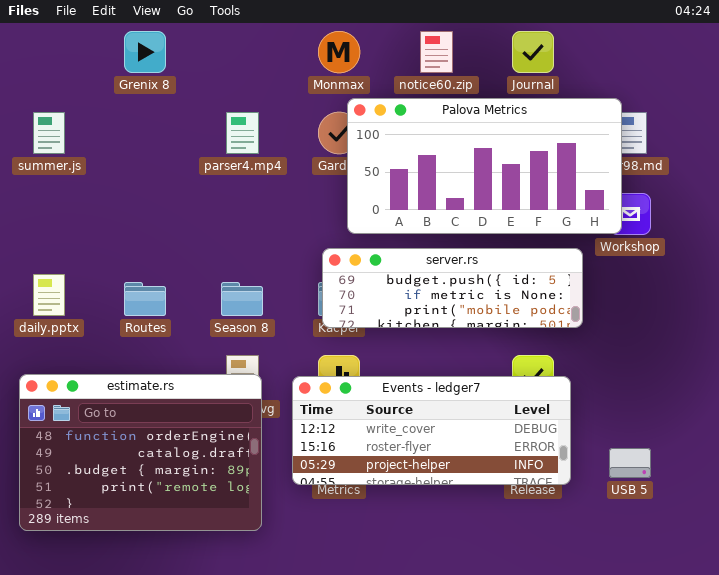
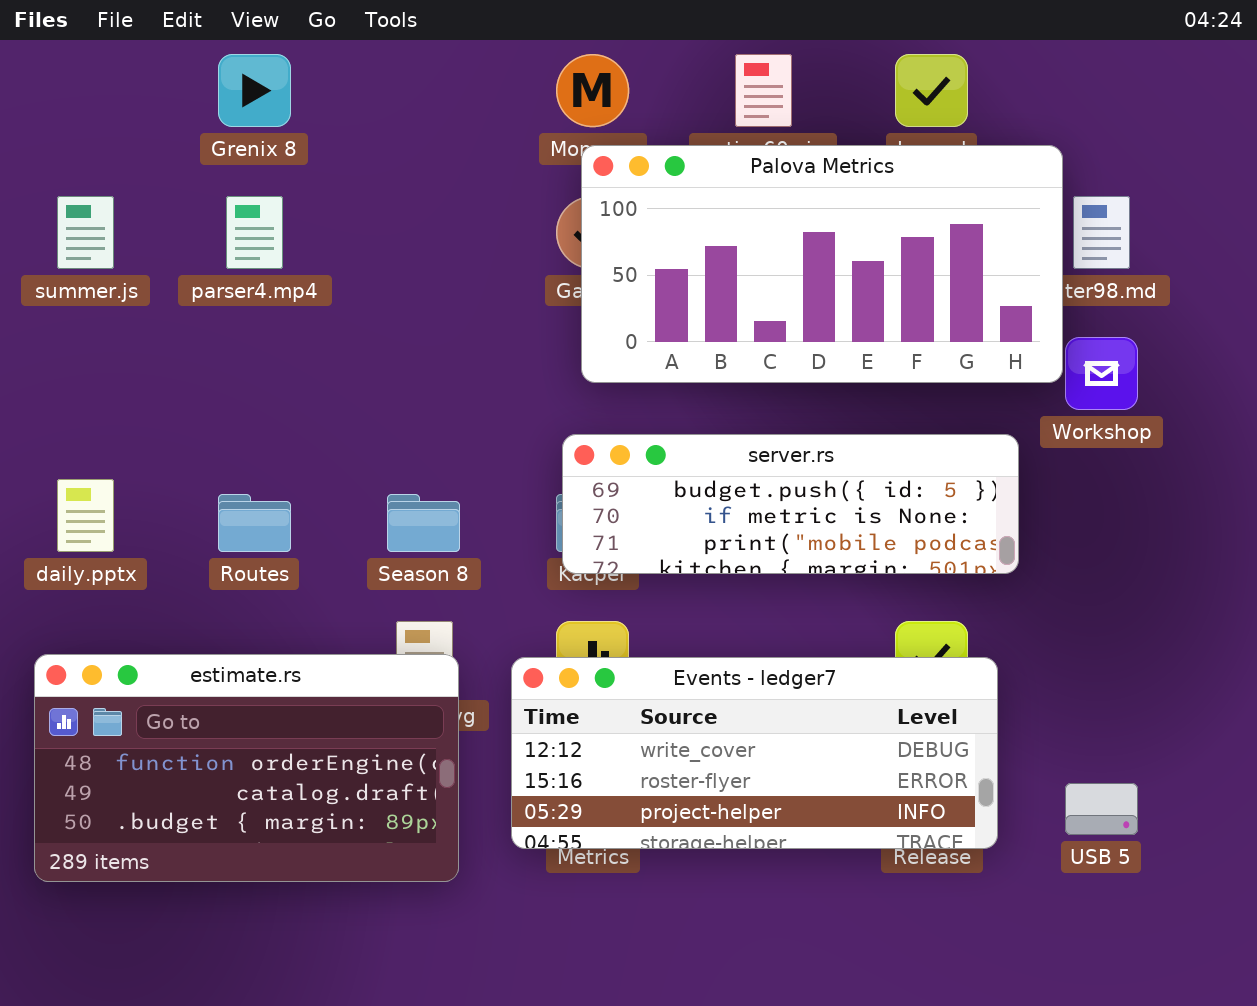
Palova Metrics: [347,98,622,234] -> [581,145,1063,383], moved
parser4.mp4: [226,112,259,154] -> [226,196,283,269], moved
estimate.rs: [19,374,262,531] -> [34,654,459,882], resized

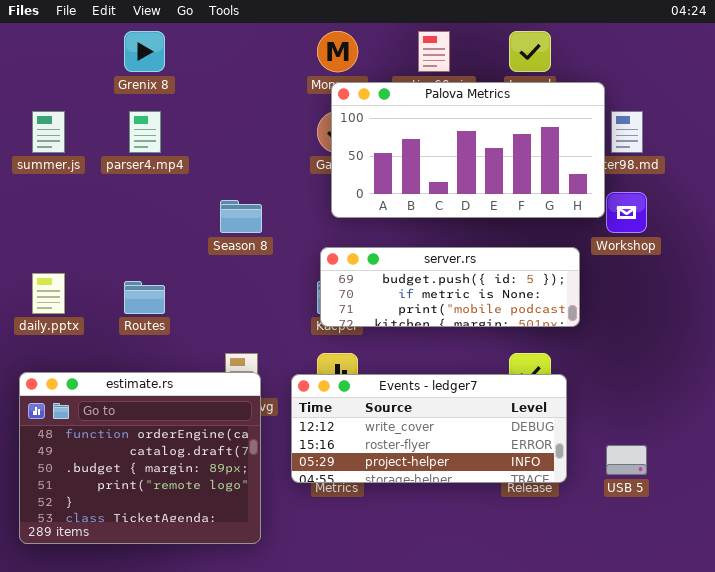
Season 8: [387,494,460,552] -> [220,200,262,233], moved
estimate.rs: [34,654,459,882] -> [19,372,261,544], resized

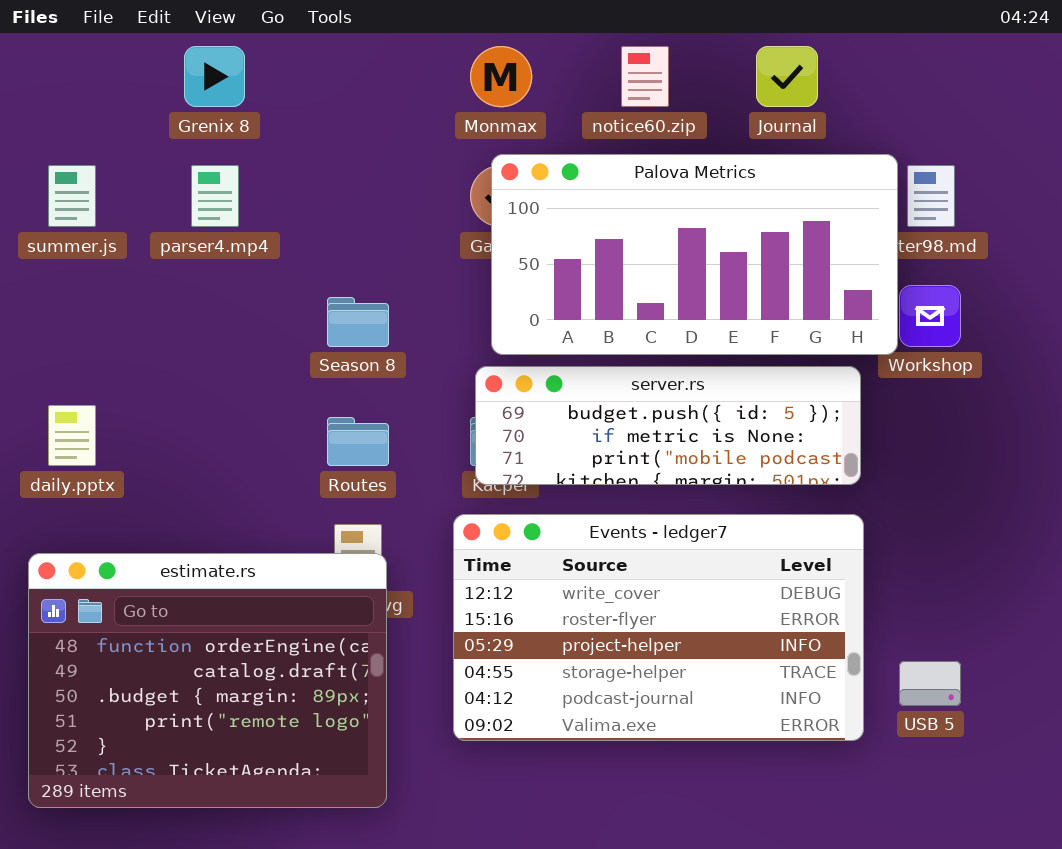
Palova Metrics: [331,82,605,218] -> [491,154,898,355], moved
Routes: [124,281,165,314] -> [327,417,389,466], moved
Events - ledger7: [291,374,567,483] -> [453,514,864,741], moved, resized

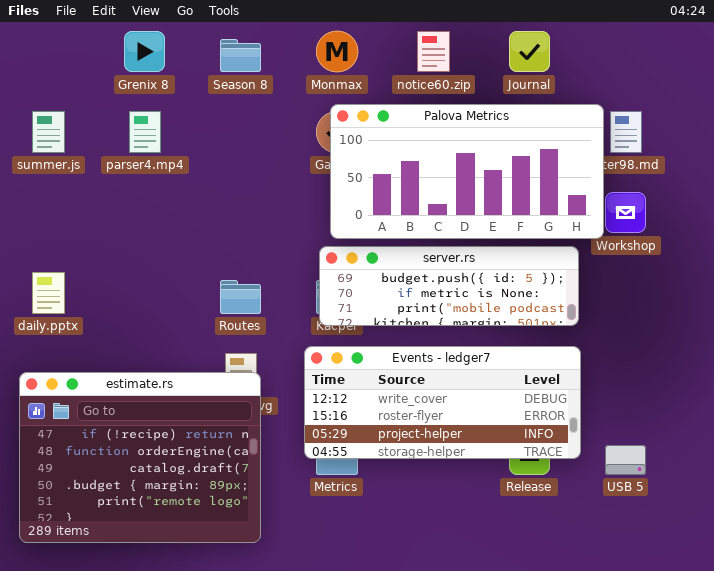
Season 8: [327,297,389,347] -> [220,39,261,72], moved
Events - ledger7: [453,514,864,741] -> [304,346,581,459], resized
estimate.rs: [28,553,387,808] -> [19,372,261,543], scrolled up 1 row

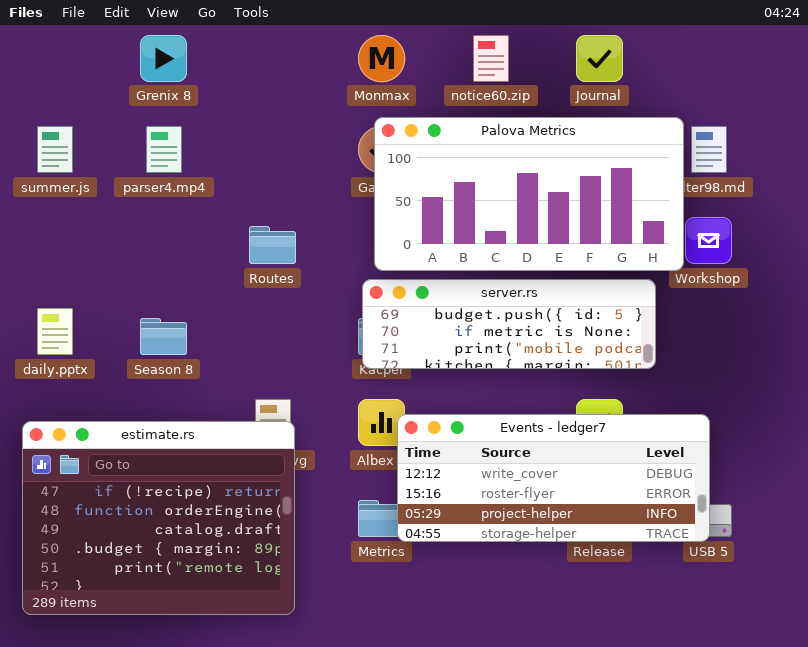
Season 8: [220,39,261,72] -> [140,318,187,355], moved
Routes: [220,280,261,314] -> [249,226,296,264], moved
Events - ledger7: [304,346,581,459] -> [397,414,710,542], moved

